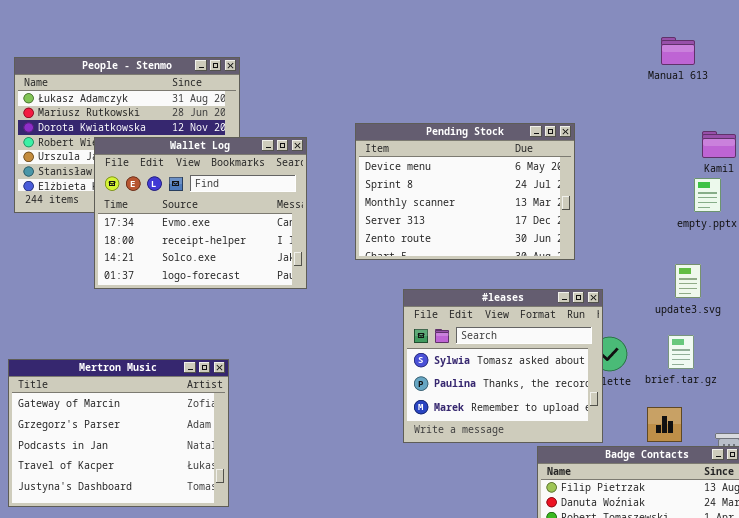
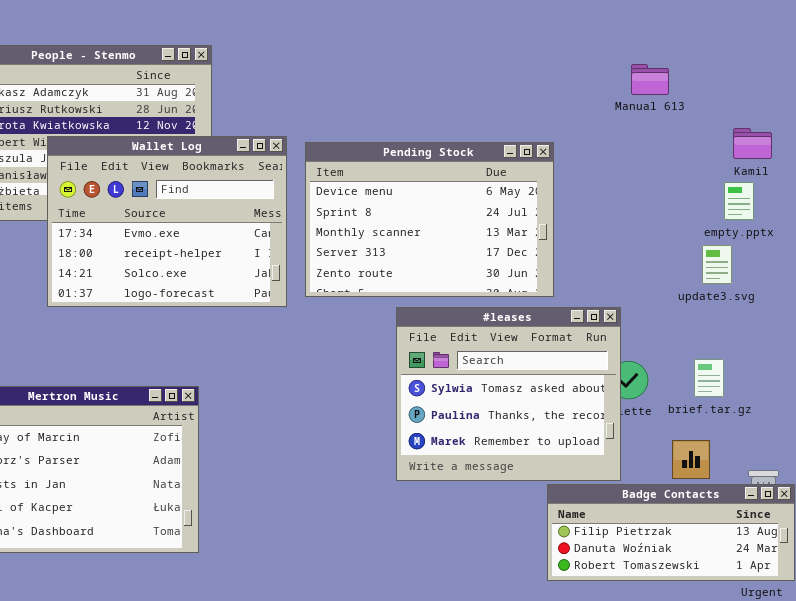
Manual 613: [661,37,695,65] -> [631,64,669,95], moved
Pending Stock: [355,123,575,260] -> [305,142,554,297], moved
update3.svg: [675,264,701,298] -> [702,245,732,284], moved

